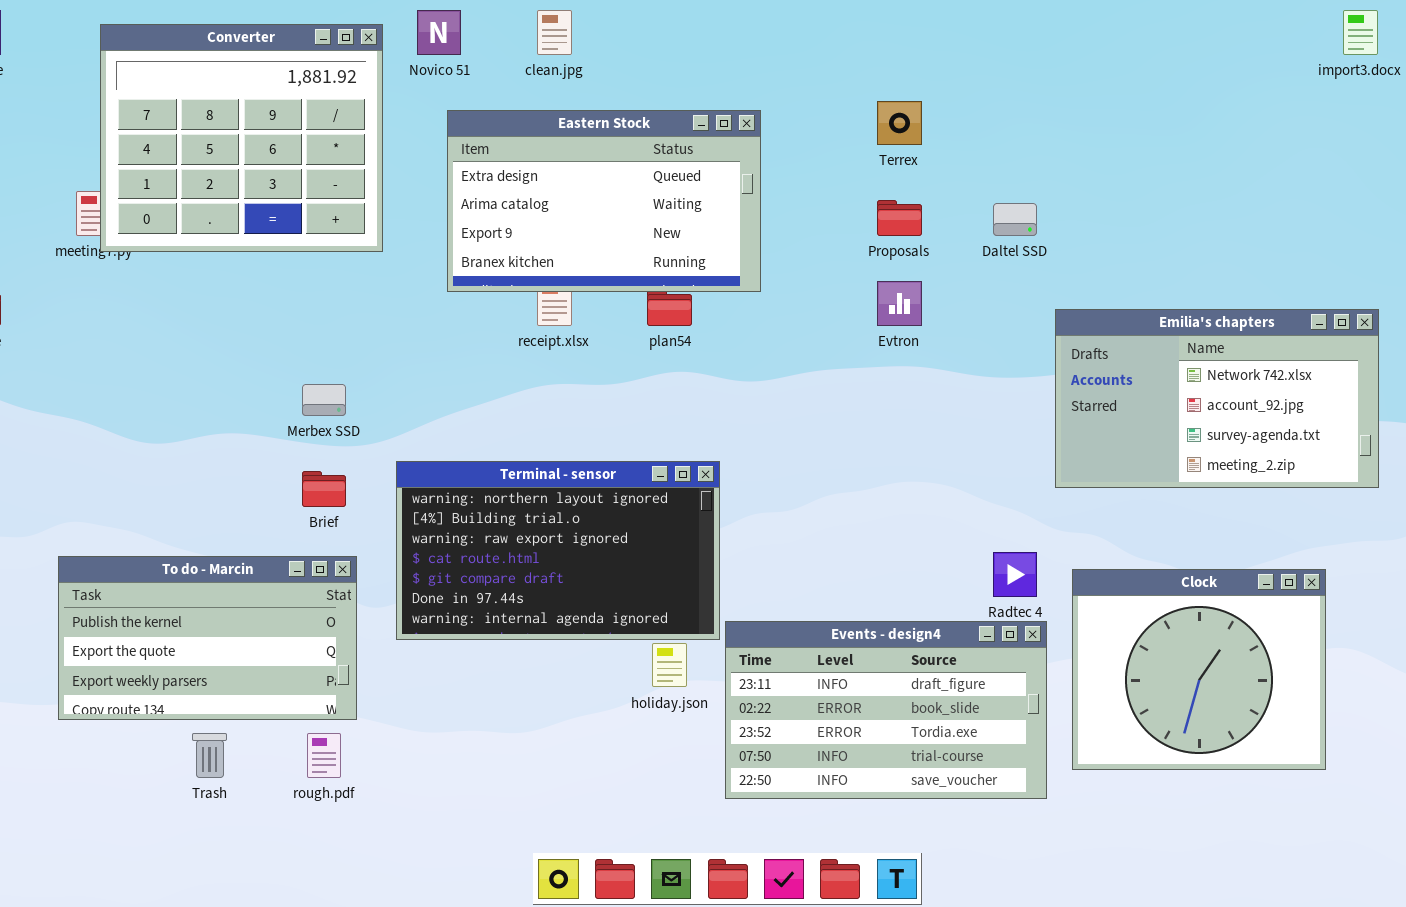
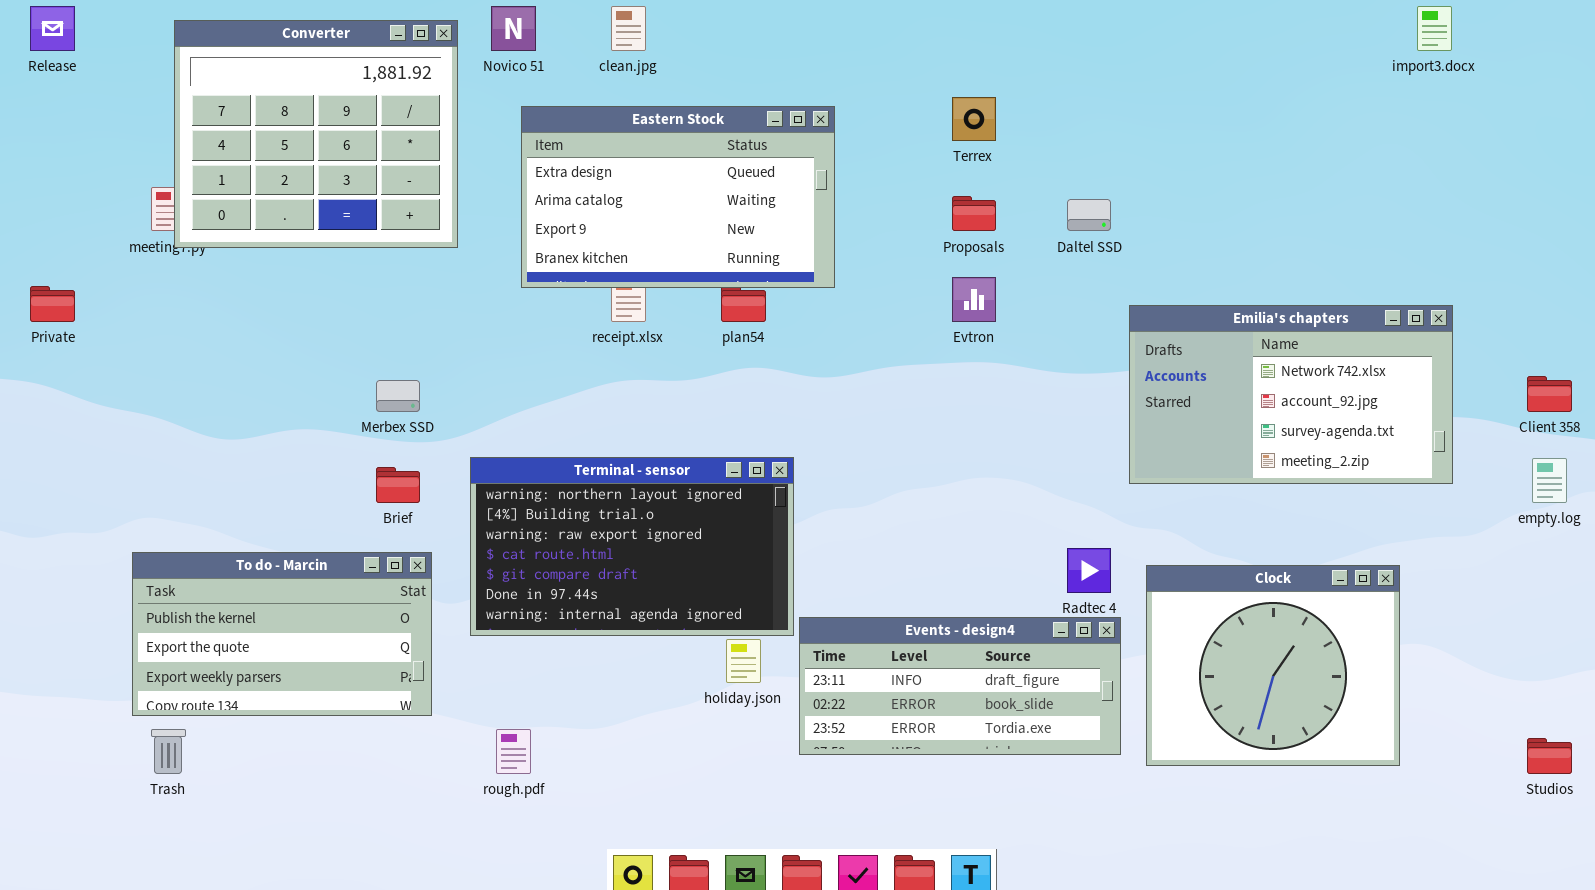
Events - design4: [725,621,1047,799] -> [799,617,1121,755], resized
Trash: [192,733,227,778] -> [151,729,186,774], moved
rough.pdf: [307,733,341,778] -> [496,729,531,774], moved

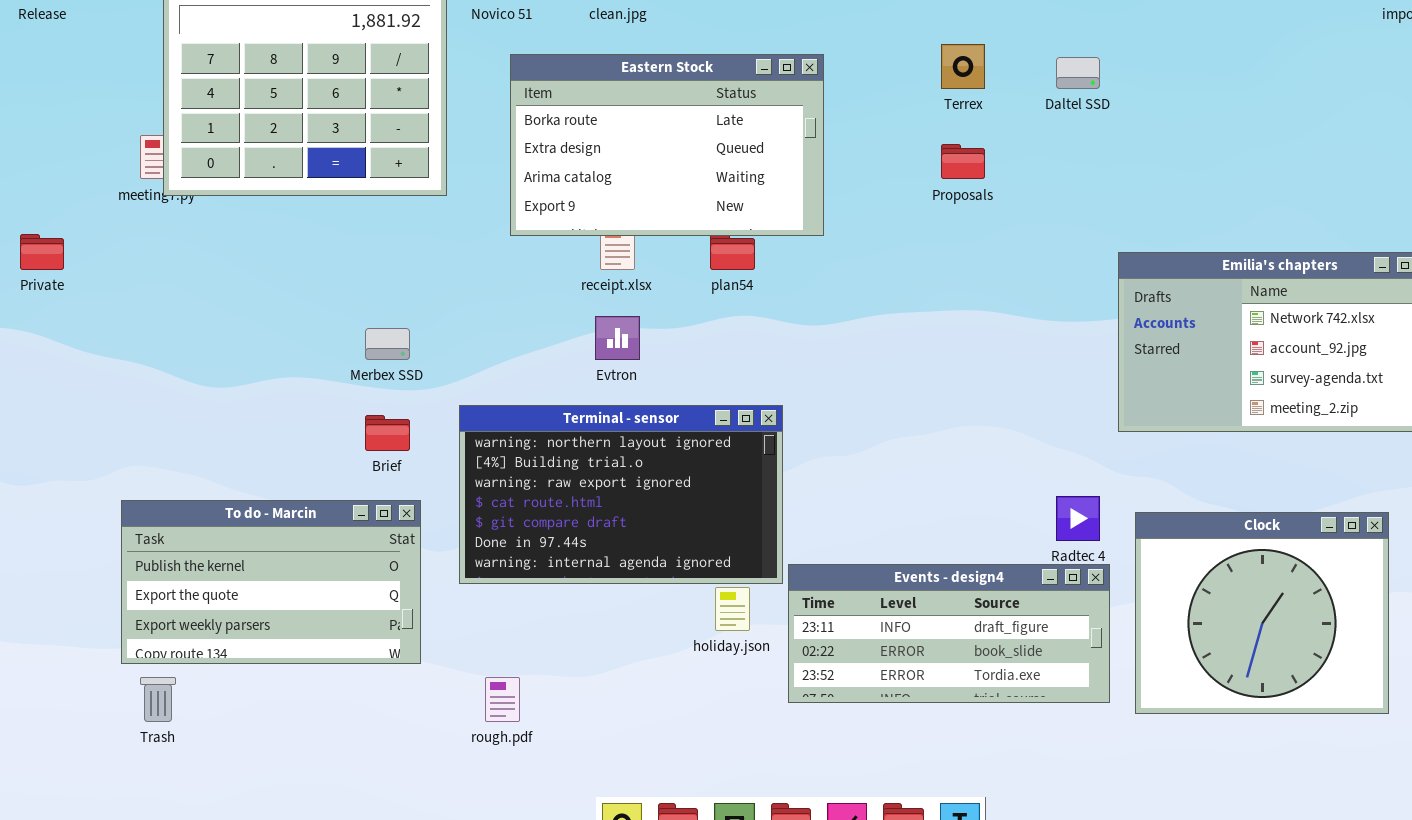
Eastern Stock: [521,106,835,288] -> [510,54,824,236], scrolled up 1 row
Daltel SSD: [1067,199,1111,231] -> [1056,57,1100,89], moved
Evtron: [952,277,996,322] -> [595,316,640,360], moved

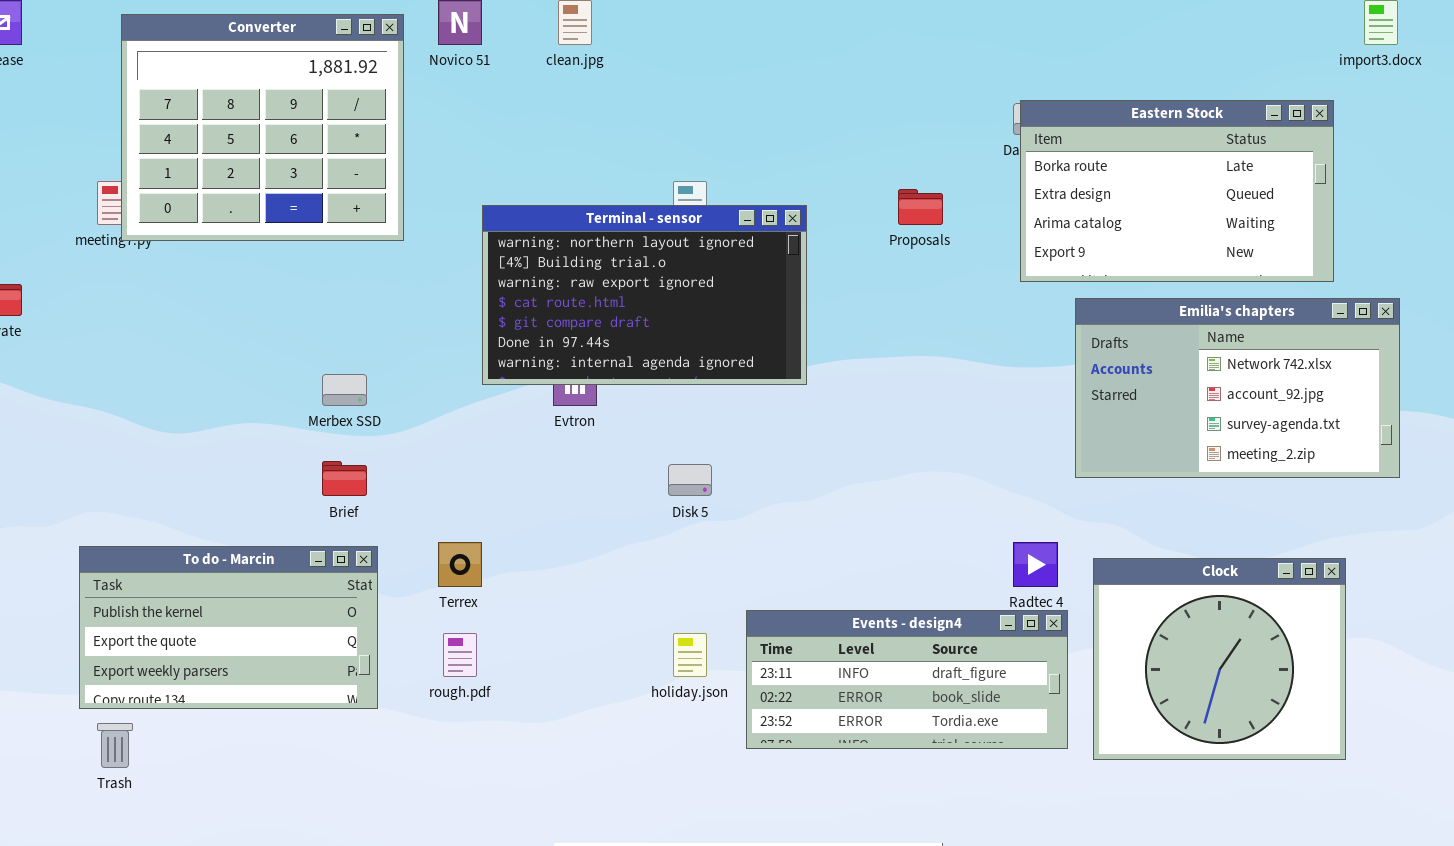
Terrex: [941,44,985,89] -> [438,542,482,587], moved
Eastern Stock: [510,54,824,236] -> [1020,100,1334,282], moved
Terminal - sensor: [459,405,783,584] -> [482,205,807,385], moved
rough.pdf: [485,677,520,722] -> [443,633,477,677], moved

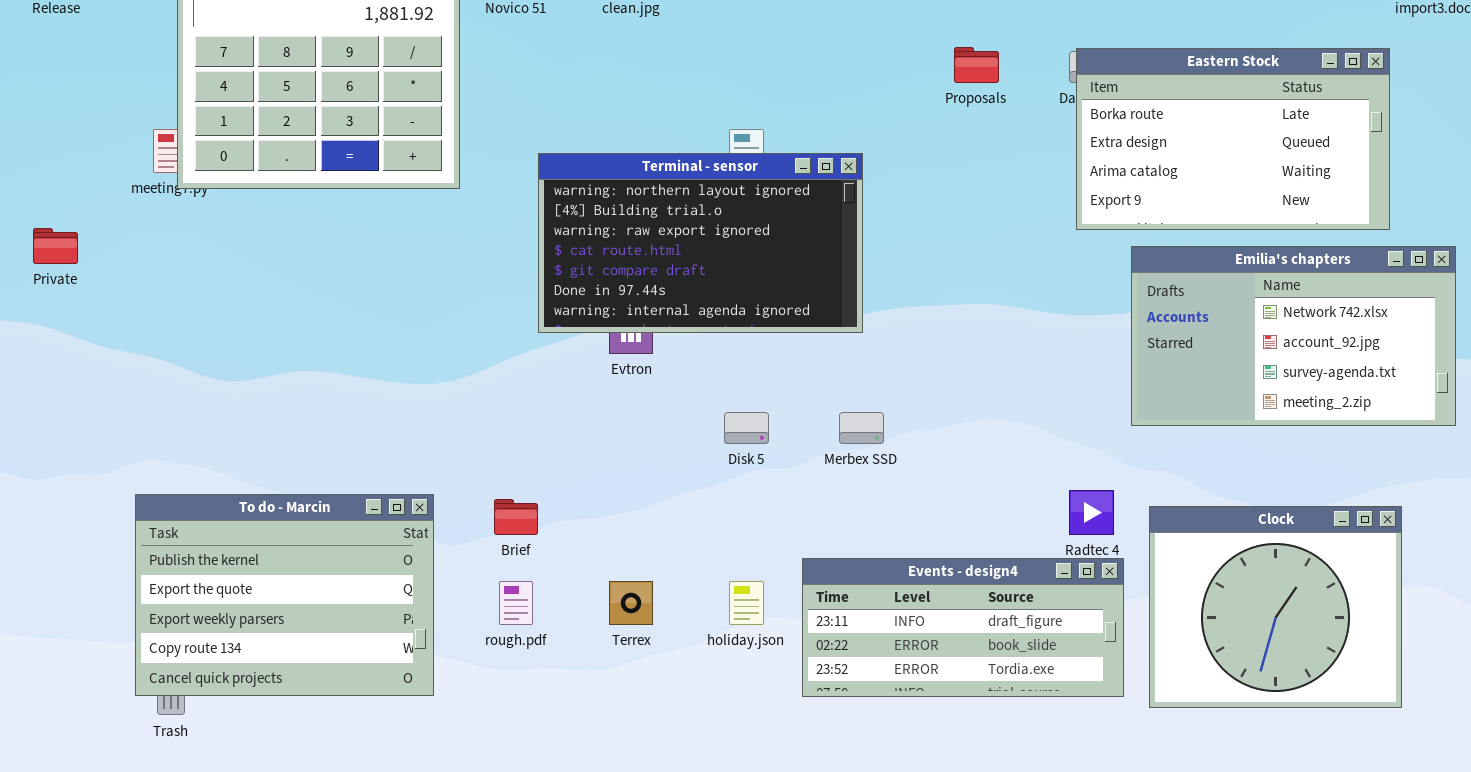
Proposals: [898,189,943,225] -> [954,47,999,83], moved
Merbex SSD: [322,374,367,406] -> [839,412,884,444], moved
Brief: [322,461,367,496] -> [494,499,538,535], moved
Terrex: [438,542,482,587] -> [609,581,653,625], moved
To do - Marcin: [79,546,378,709] -> [135,494,434,696], resized

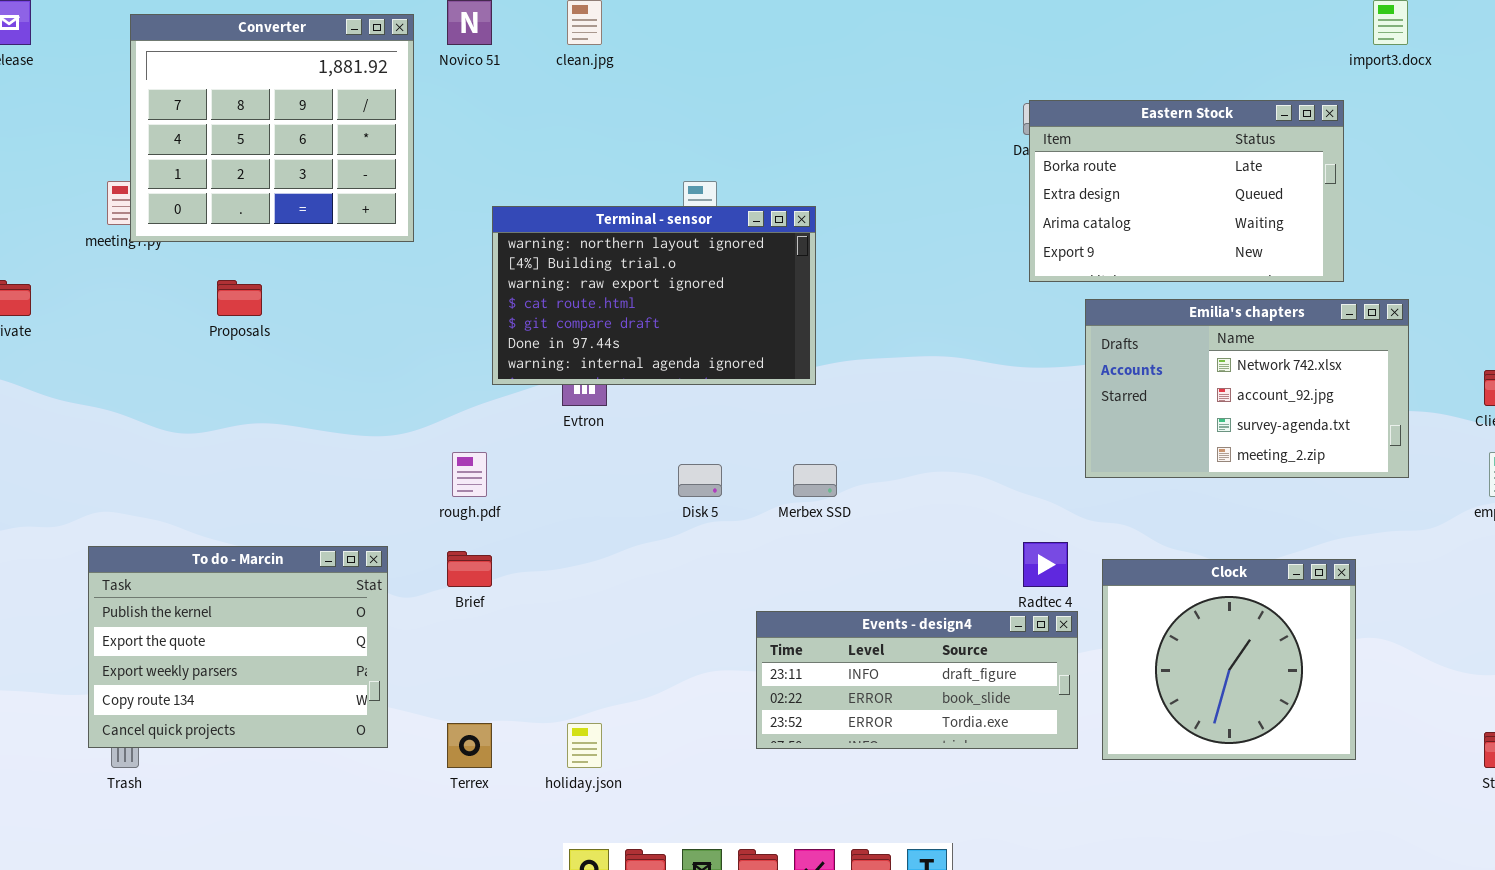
Proposals: [954,47,999,83] -> [217,280,262,316], moved
rough.pdf: [499,581,533,625] -> [452,452,487,497], moved
Terrex: [609,581,653,625] -> [447,723,492,768], moved
holiday.json: [729,581,764,625] -> [567,723,602,768], moved

